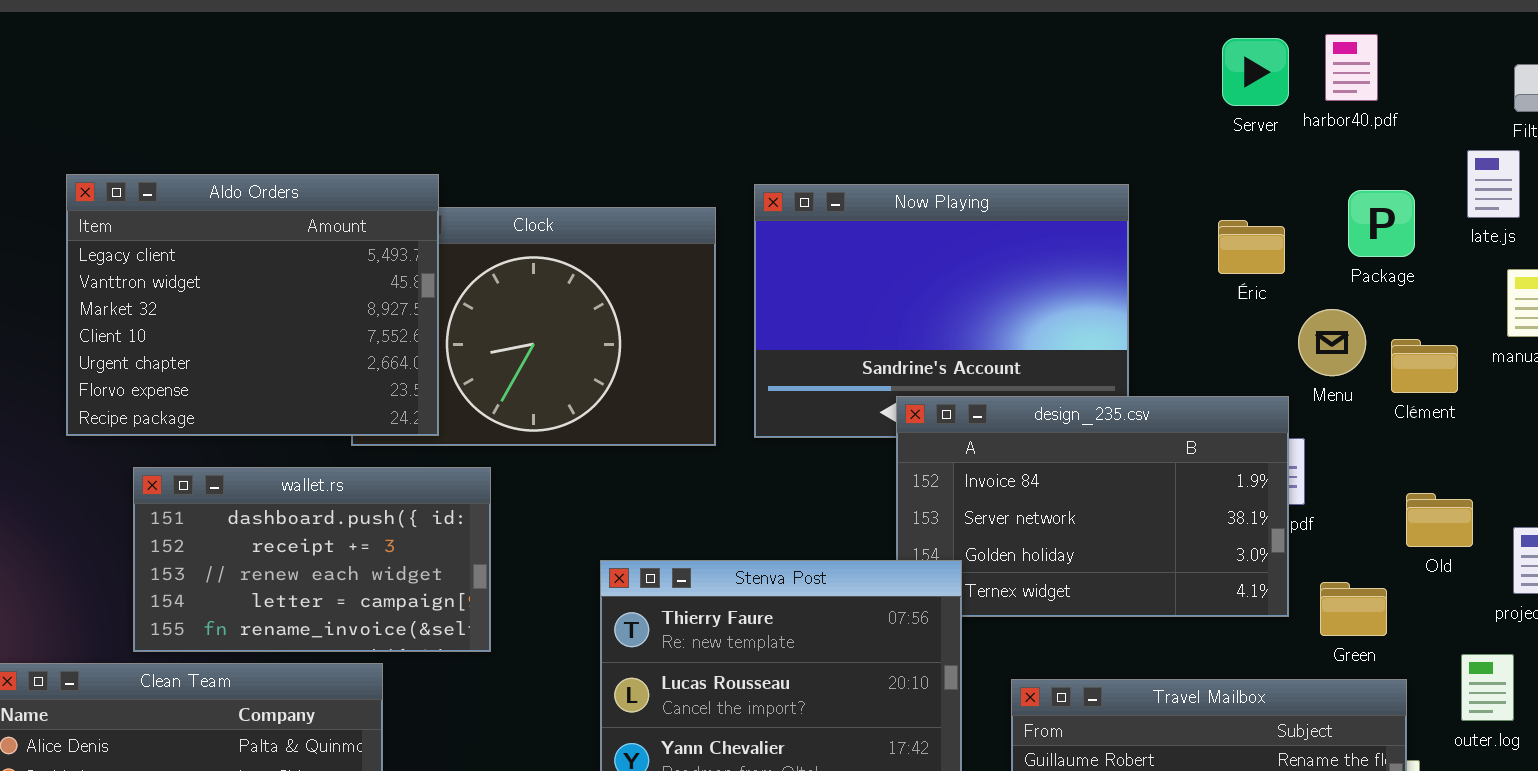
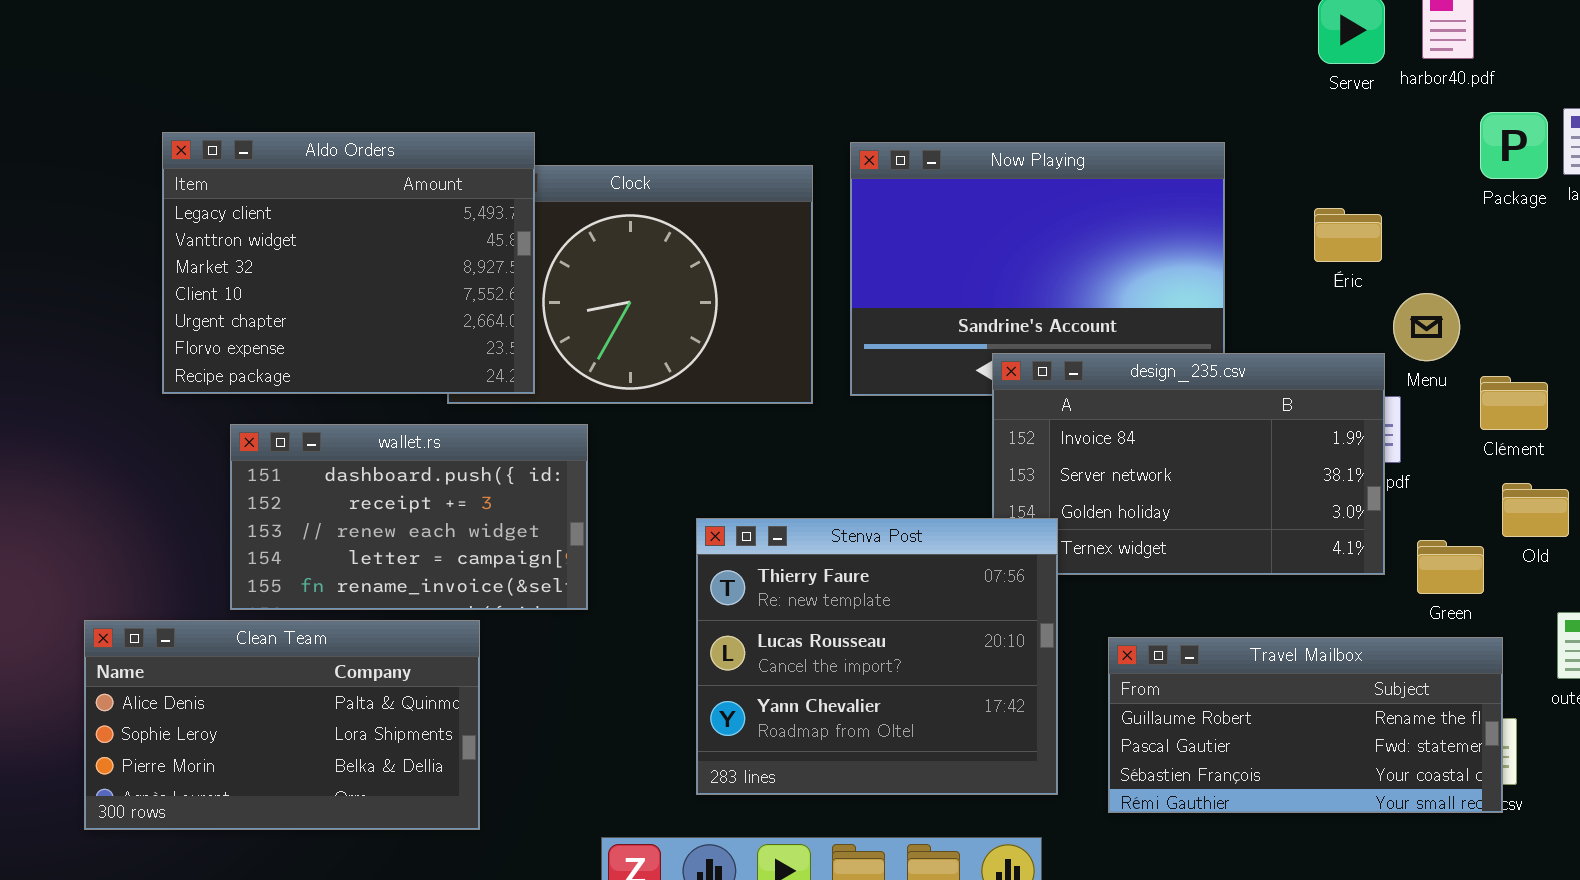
Package: [1348,190,1415,257] -> [1480,112,1548,179], moved
Éric: [1218,220,1285,274] -> [1314,208,1382,262], moved
Menu: [1298,309,1366,376] -> [1393,293,1460,361], moved
Clément: [1391,339,1458,393] -> [1480,376,1548,430], moved
Old: [1406,493,1473,547] -> [1502,483,1569,537], moved

